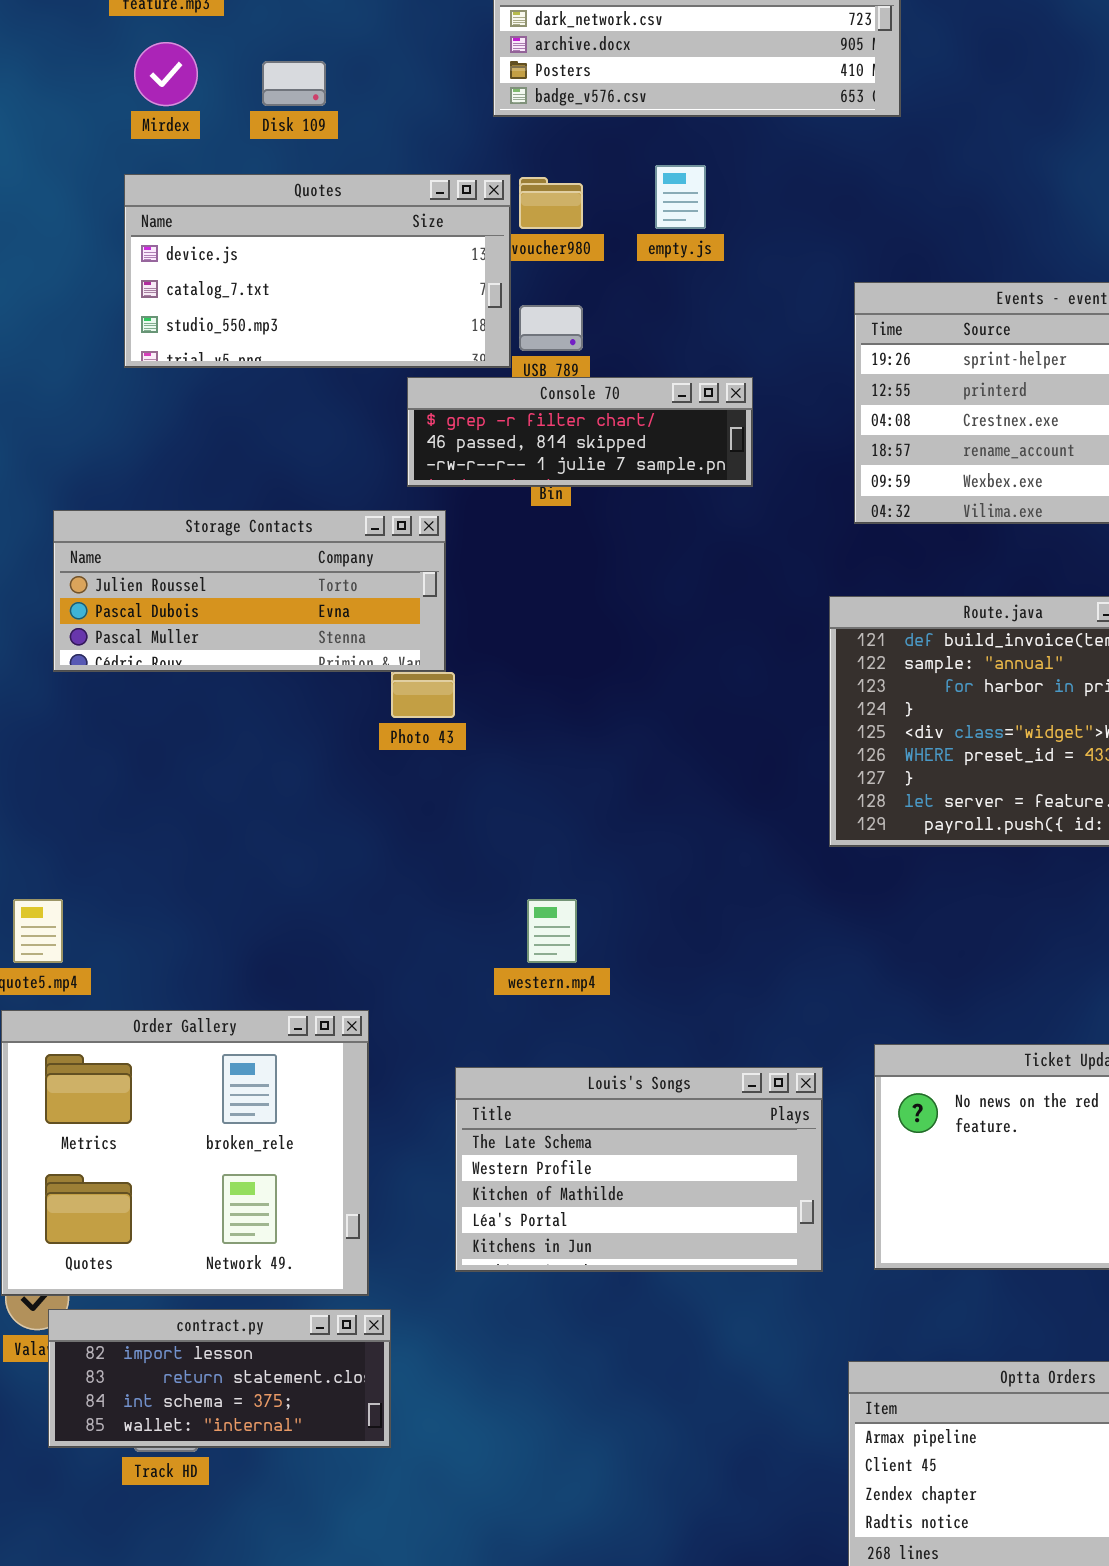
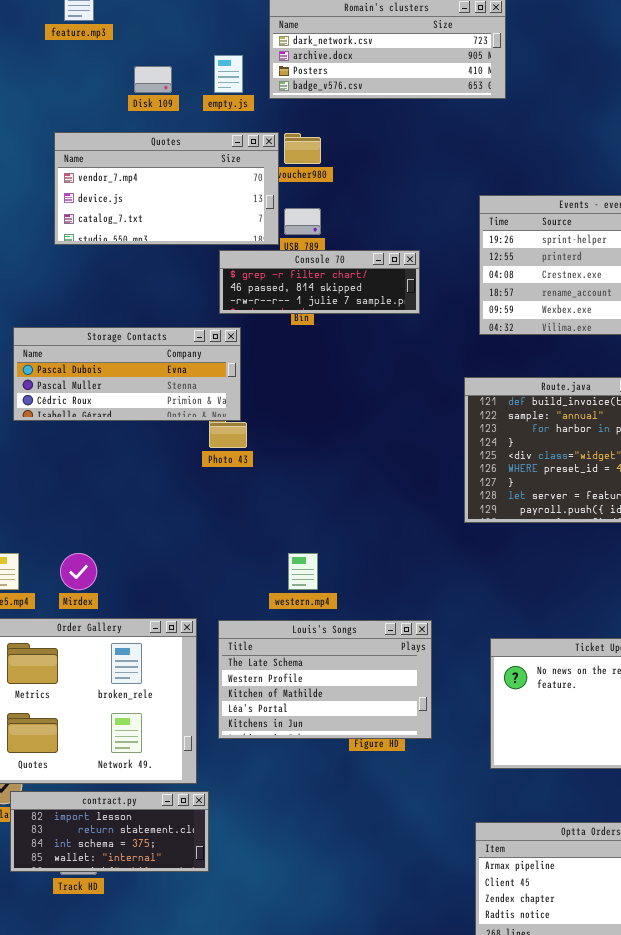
Mirdex: [134,42,198,106] -> [60,553,97,590], moved
empty.js: [655,165,706,229] -> [214,55,243,93], moved
Quotes: [124,174,511,368] -> [54,132,279,245], scrolled up 1 row
Storage Contacts: [53,510,446,672] -> [13,327,241,421], scrolled down 1 row
Louis's Songs: [455,1067,823,1272] -> [218,620,432,739], moved

